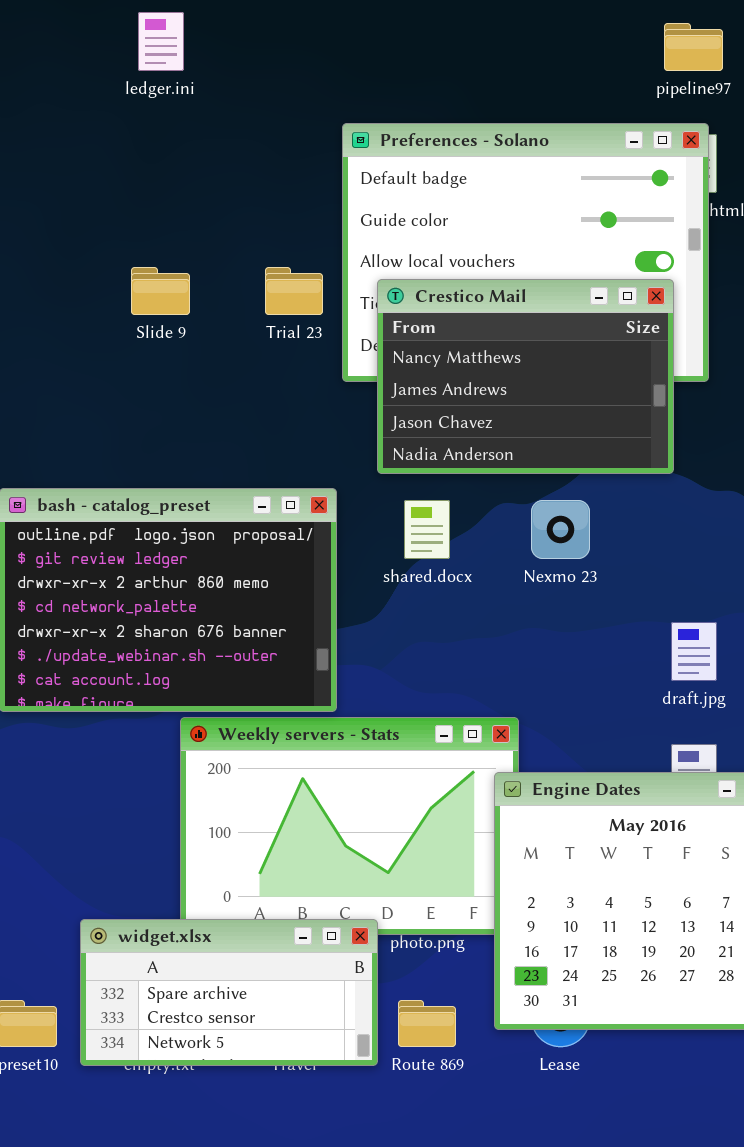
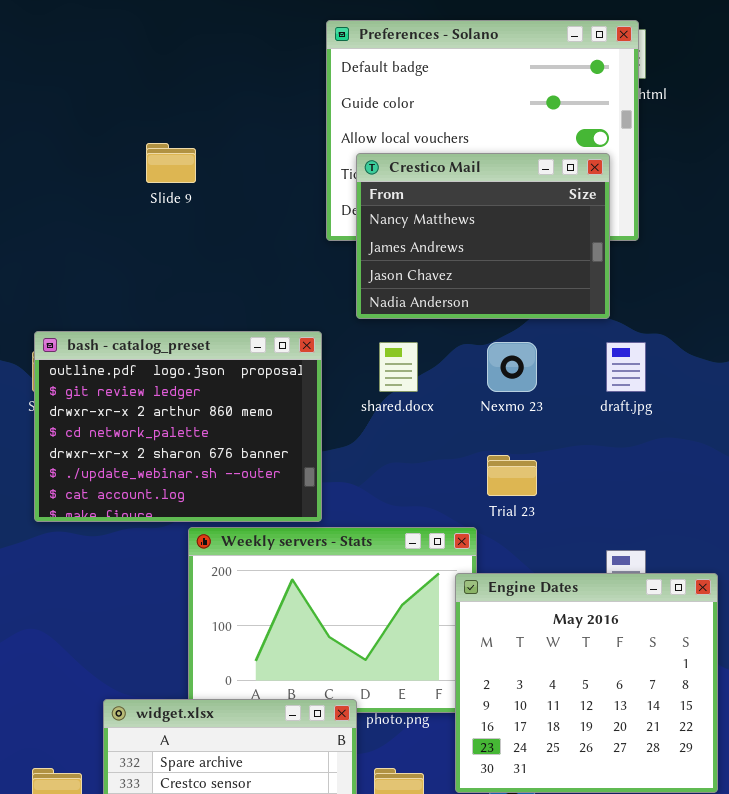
Trial 23: [265,267,323,315] -> [487,455,537,496], moved
draft.jpg: [671,622,717,681] -> [606,342,646,392], moved

